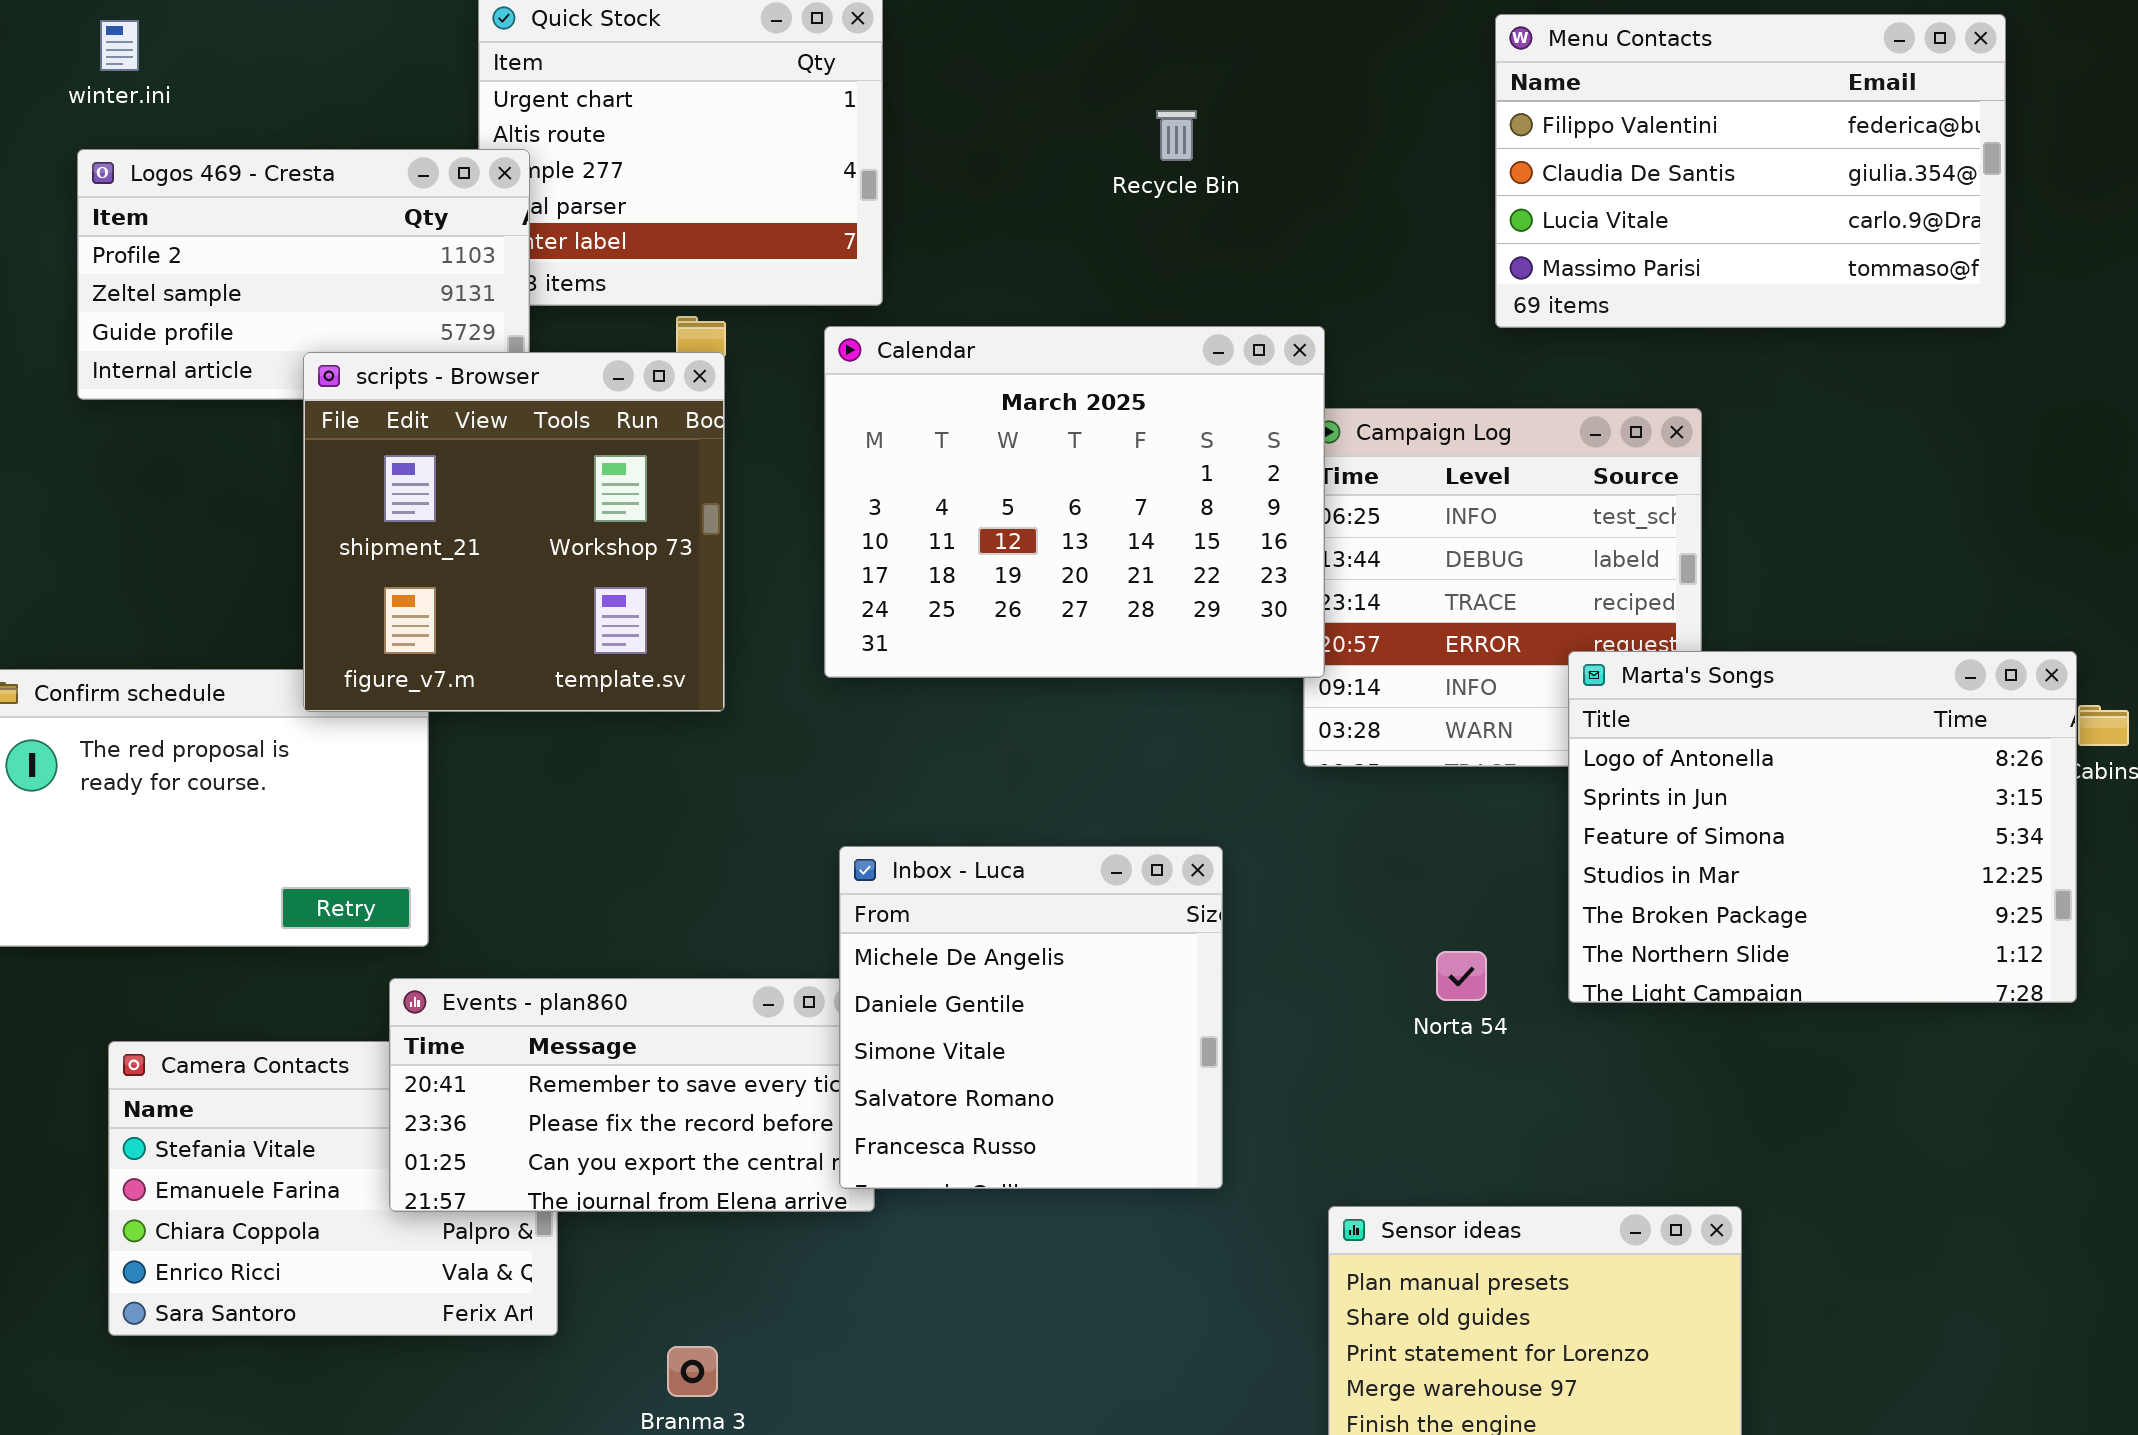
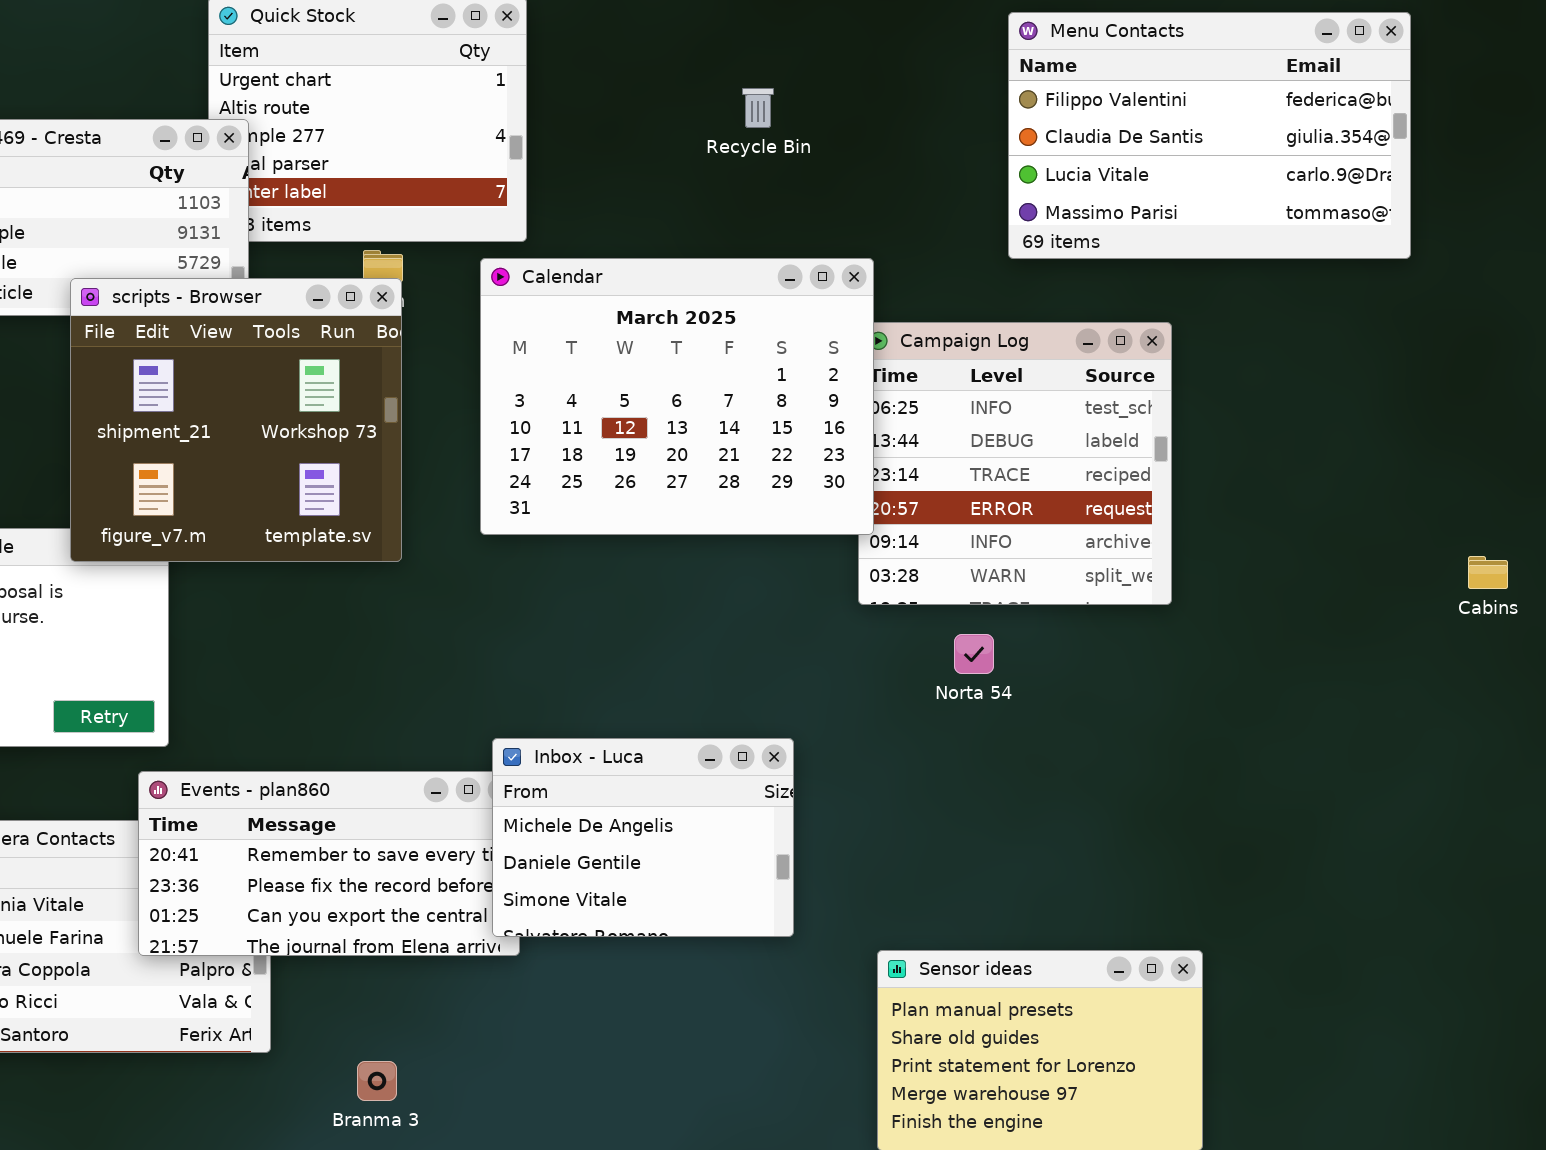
Marta's Songs: [1568,651,2077,1003] -> none, closed
Inbox - Luca: [839,846,1223,1189] -> [492,738,794,937], resized
Norta 54: [1436,951,1487,1001] -> [954,634,994,674], moved

